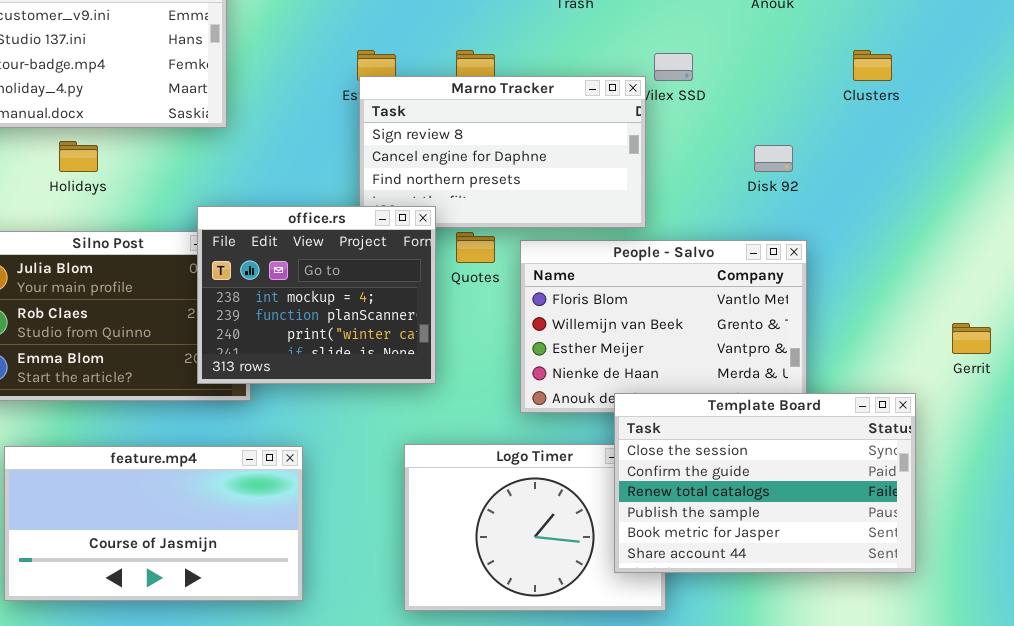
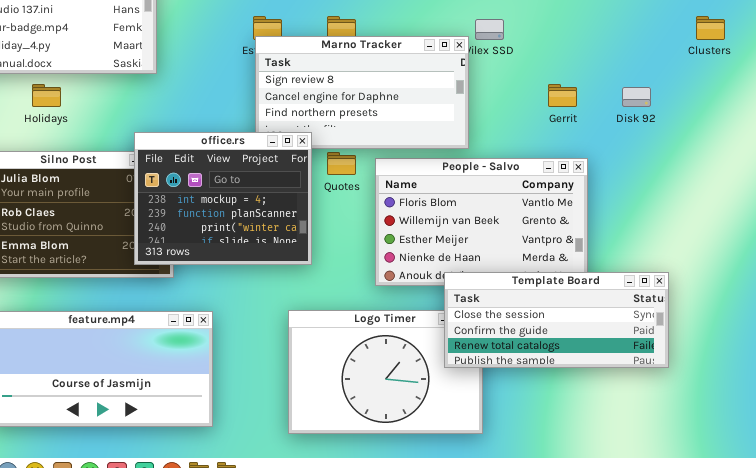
Clusters: [853,50,892,81] -> [696,16,725,40], moved
Disk 92: [754,145,793,172] -> [622,87,651,107], moved
Gerrit: [952,323,991,354] -> [548,84,577,107], moved
Template Board: [614,393,916,573] -> [444,272,669,368], resized

